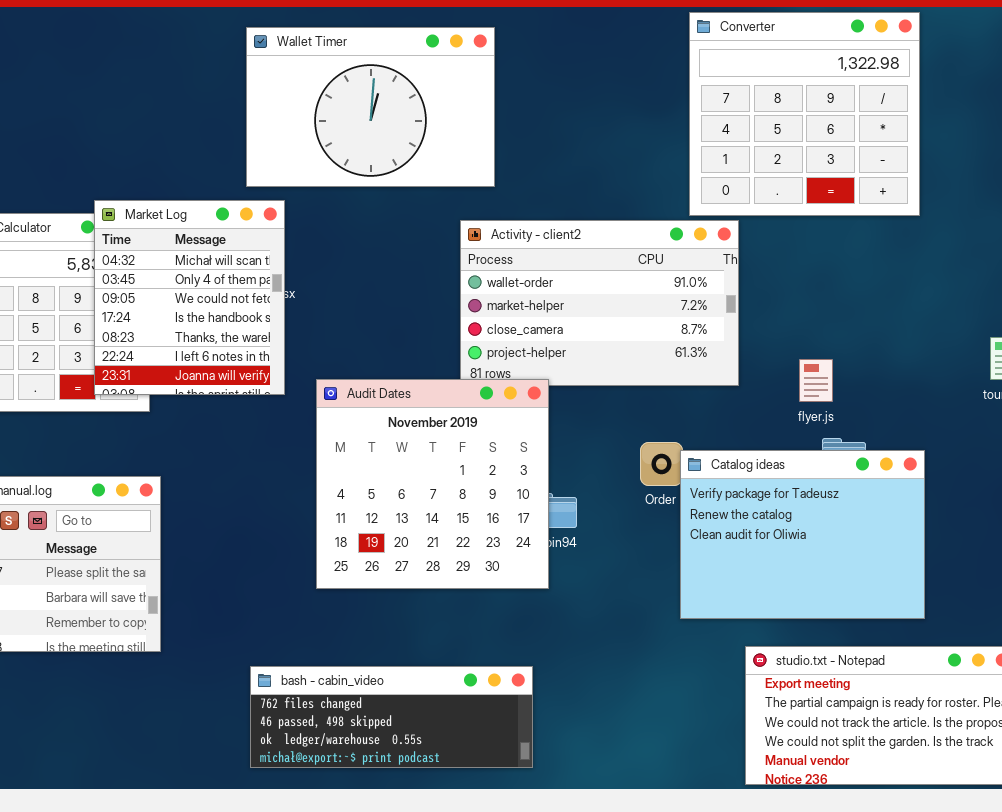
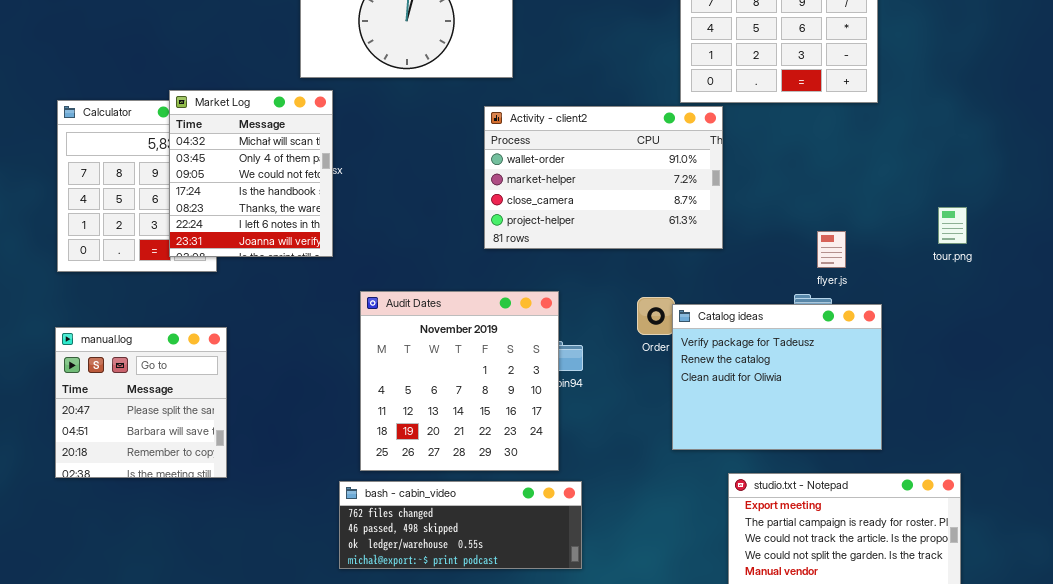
flyer.js: [799,359,833,402] -> [817,231,846,268], moved
Audit Dates: [316,379,549,589] -> [360,291,559,471], moved
bash - cabin_video: [250,666,533,768] -> [339,481,582,569], moved

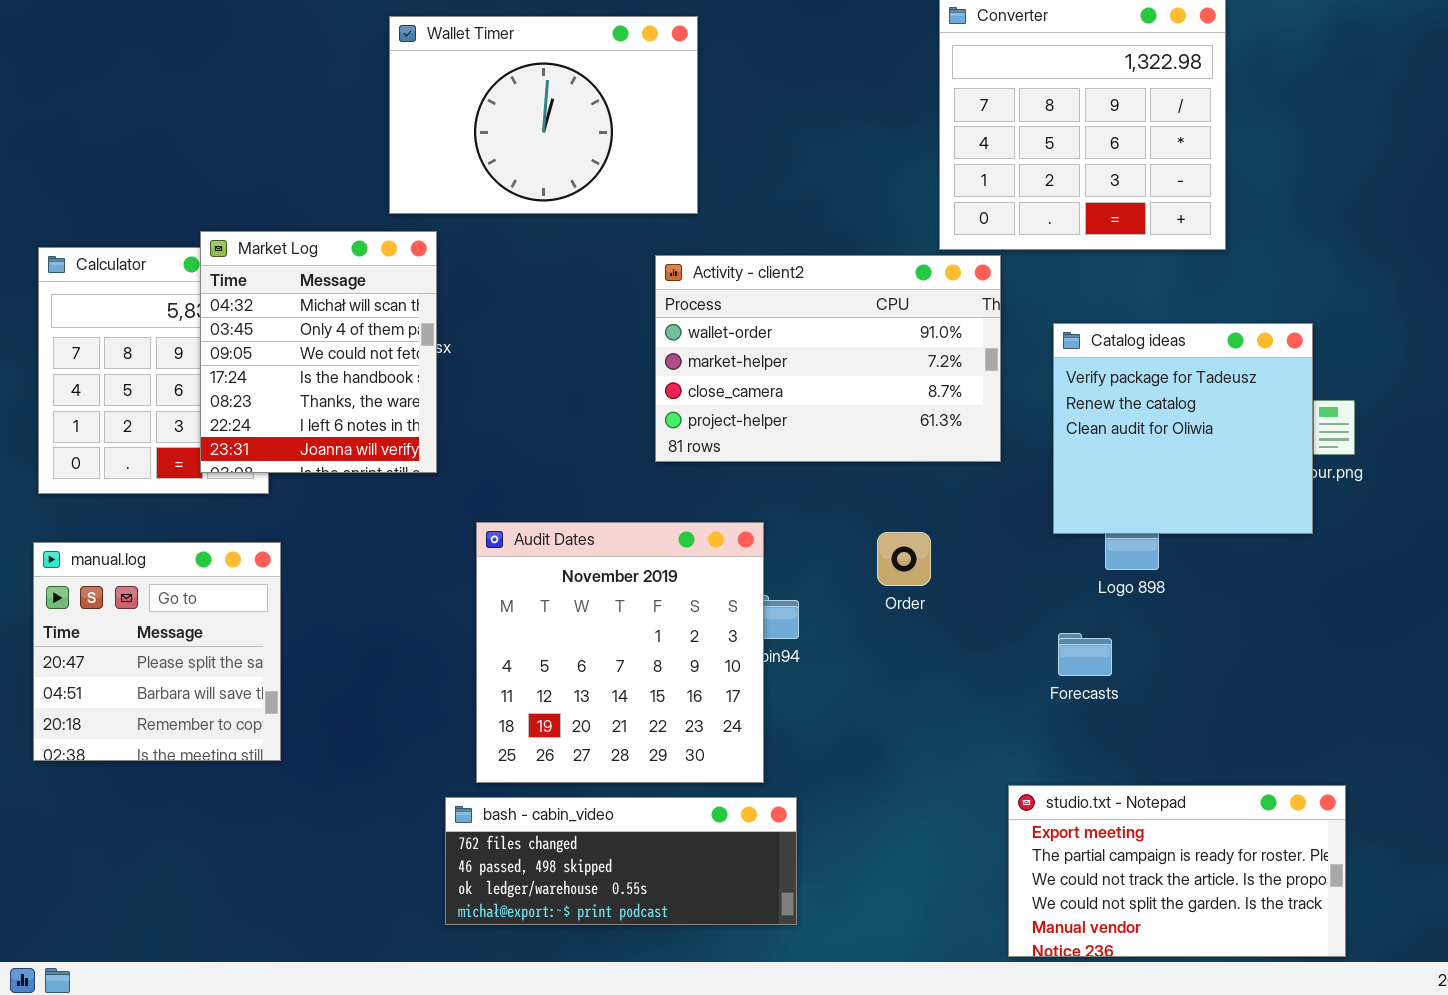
Catalog ideas: [672,304,882,450] -> [1053,323,1313,534], moved, resized
manual.log: [55,327,227,478] -> [33,542,281,761], moved

